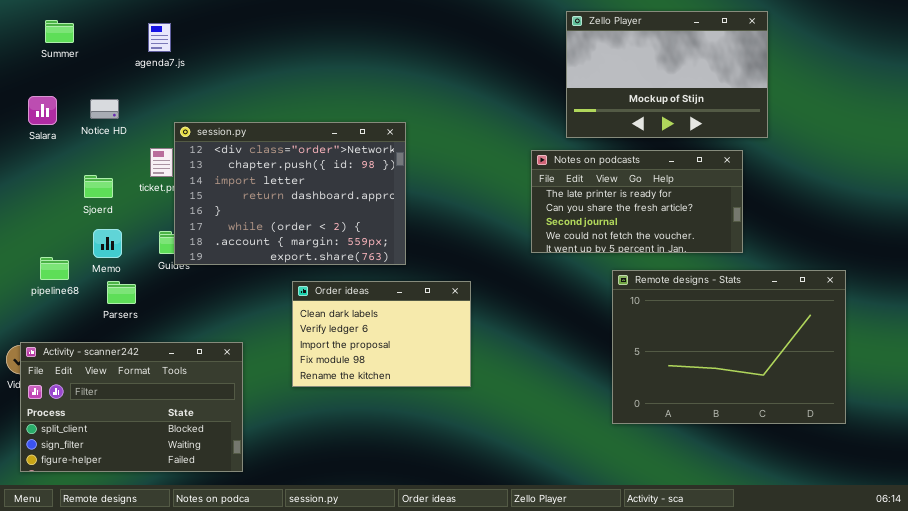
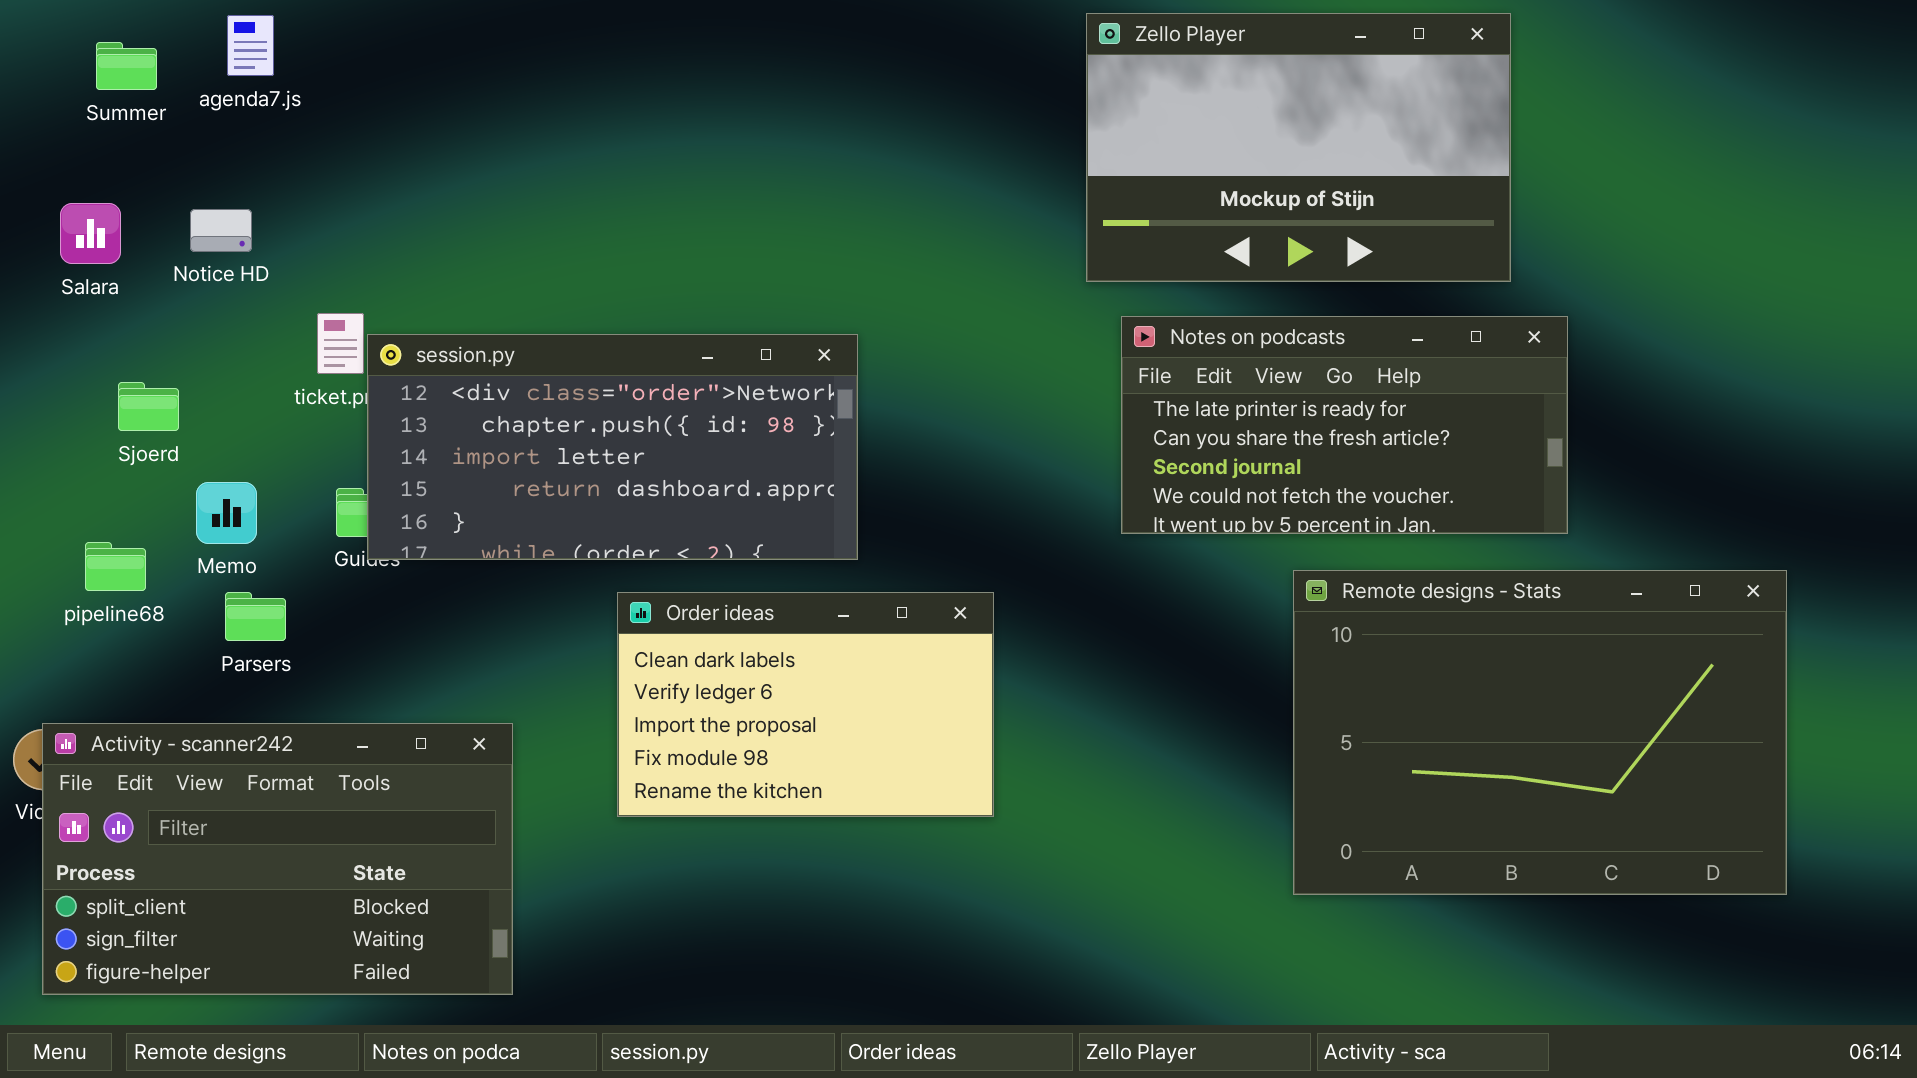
Zello Player: [566,11,768,138] -> [1086,13,1511,282], moved
agenda7.js: [148,23,171,52] -> [227,15,274,76], moved
session.py: [174,122,406,265] -> [367,334,858,560], resized
Sjoerd: [84,175,113,198] -> [118,382,179,431], moved

